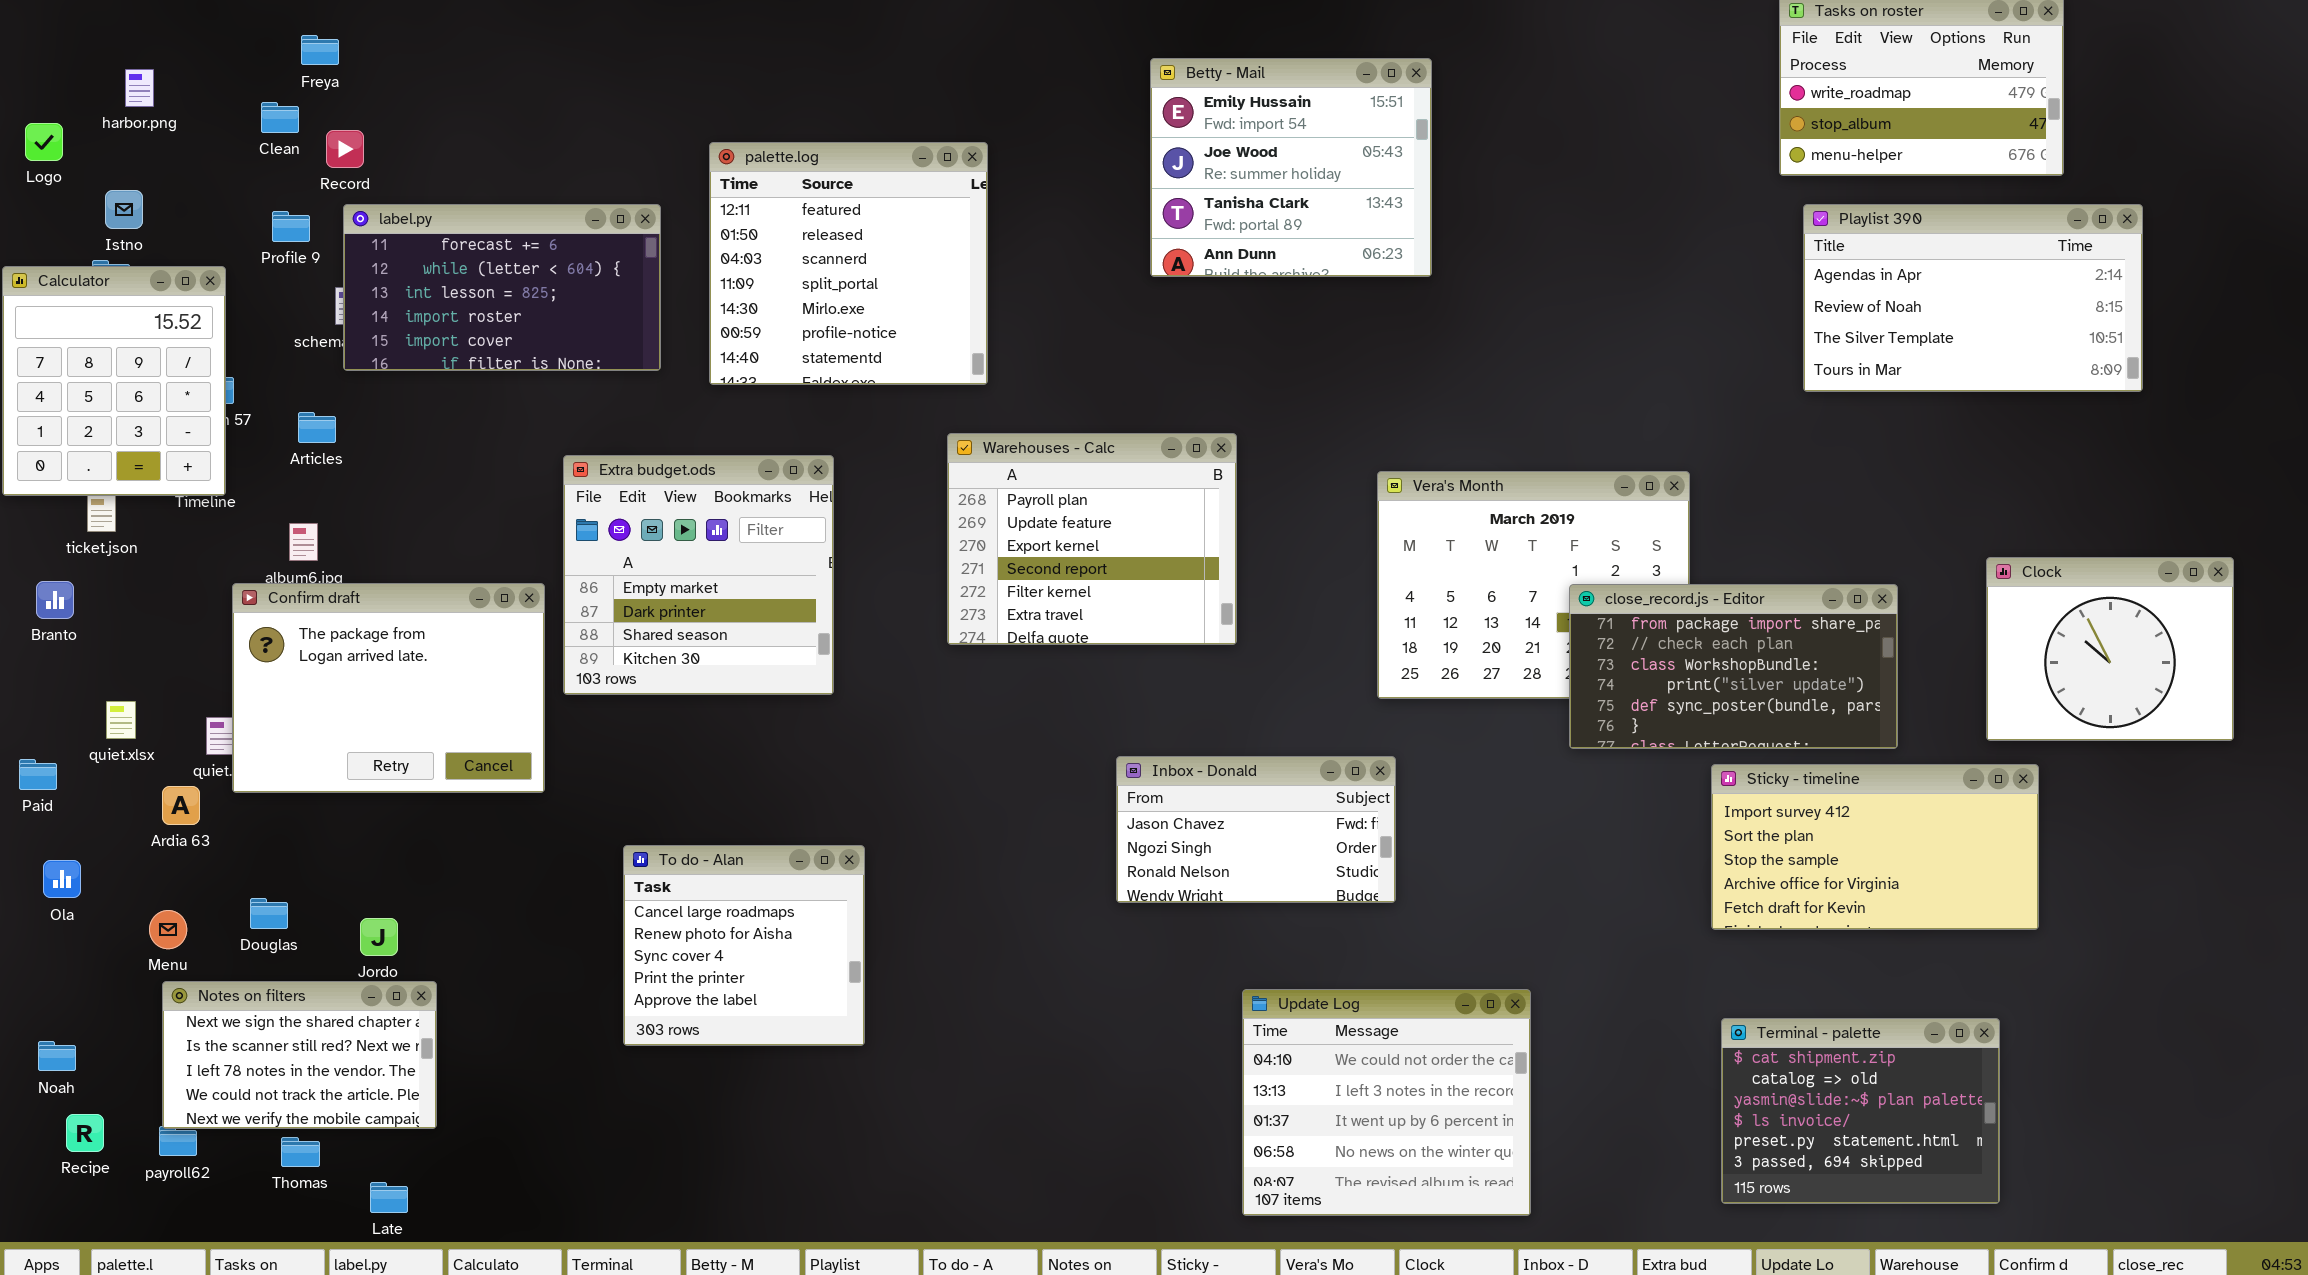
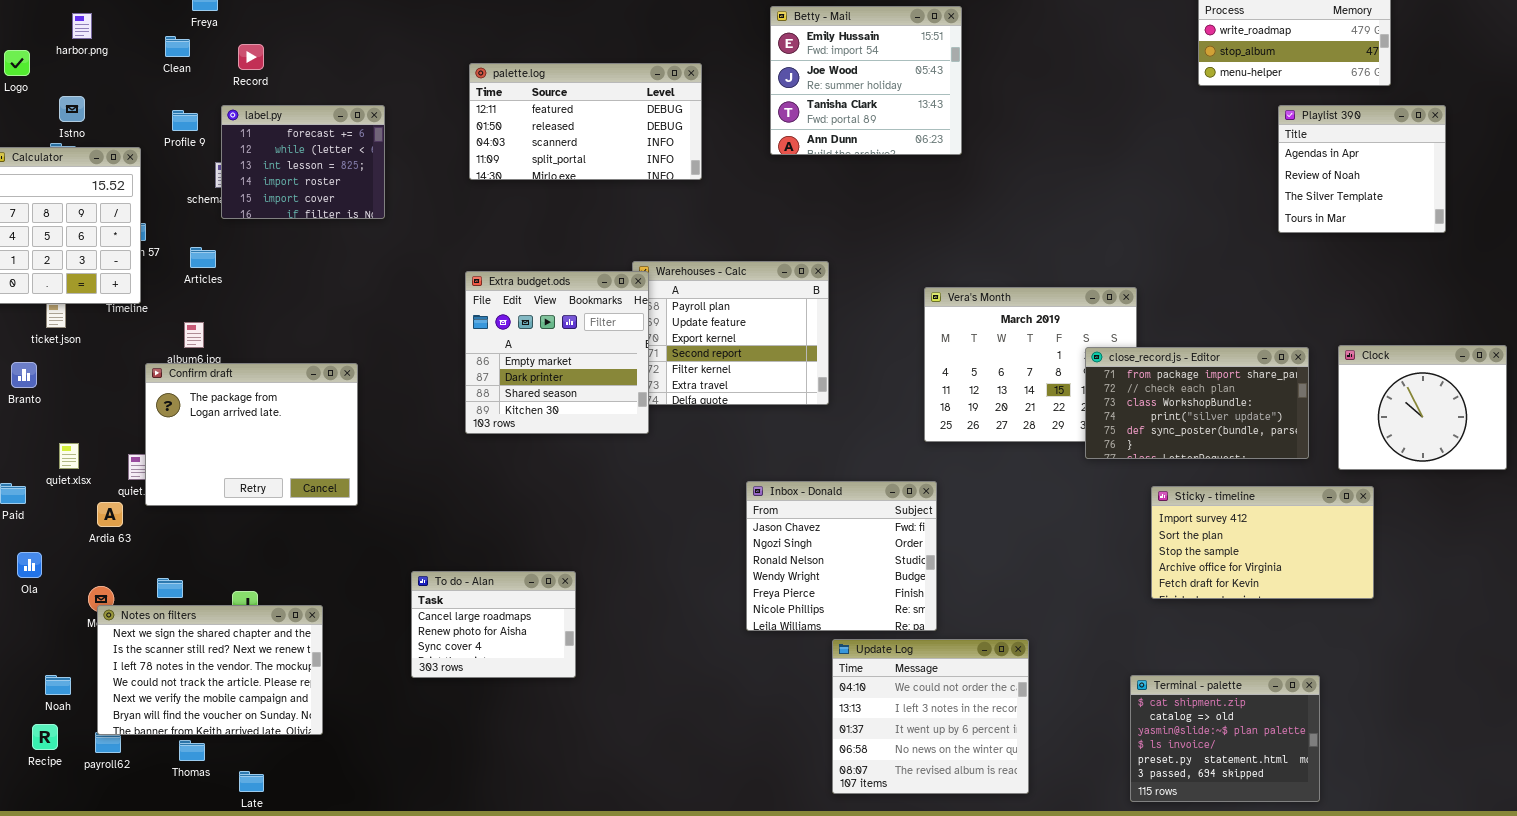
Record: [326,130,364,168] -> [238,44,264,70], moved
palette.log: [709,142,988,385] -> [469,63,702,180], resized
label.py: [343,204,661,371] -> [221,105,385,219], resized
Playlist 390: [1803,204,2143,392] -> [1278,105,1446,233], resized
Extra budget.ods: [563,455,834,695] -> [465,271,649,434], moved
close_record.js - Editor: [1569,584,1898,749] -> [1085,347,1309,459], moved
Inbox - Donald: [1116,756,1396,903] -> [746,481,937,631], resized
To do - Alan: [623,845,865,1046] -> [411,571,576,678], resized
Notes on filters: [162,981,437,1129] -> [97,605,323,735], resized
Terminal - palette: [1721,1018,2000,1204] -> [1130,675,1320,802], moved
Noah: [38,1041,76,1071] -> [45,675,71,695], moved

